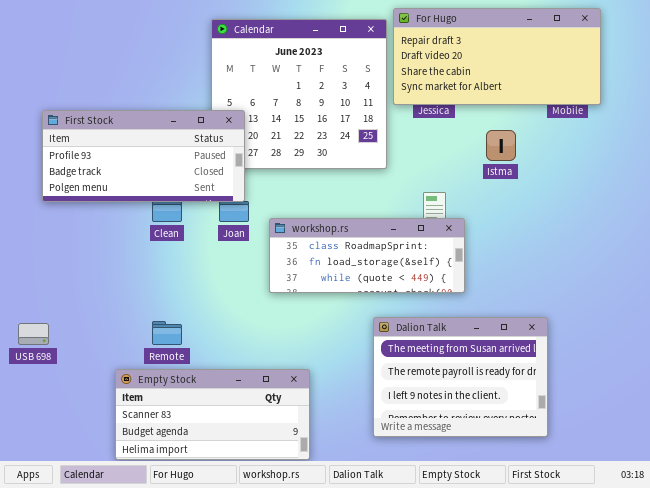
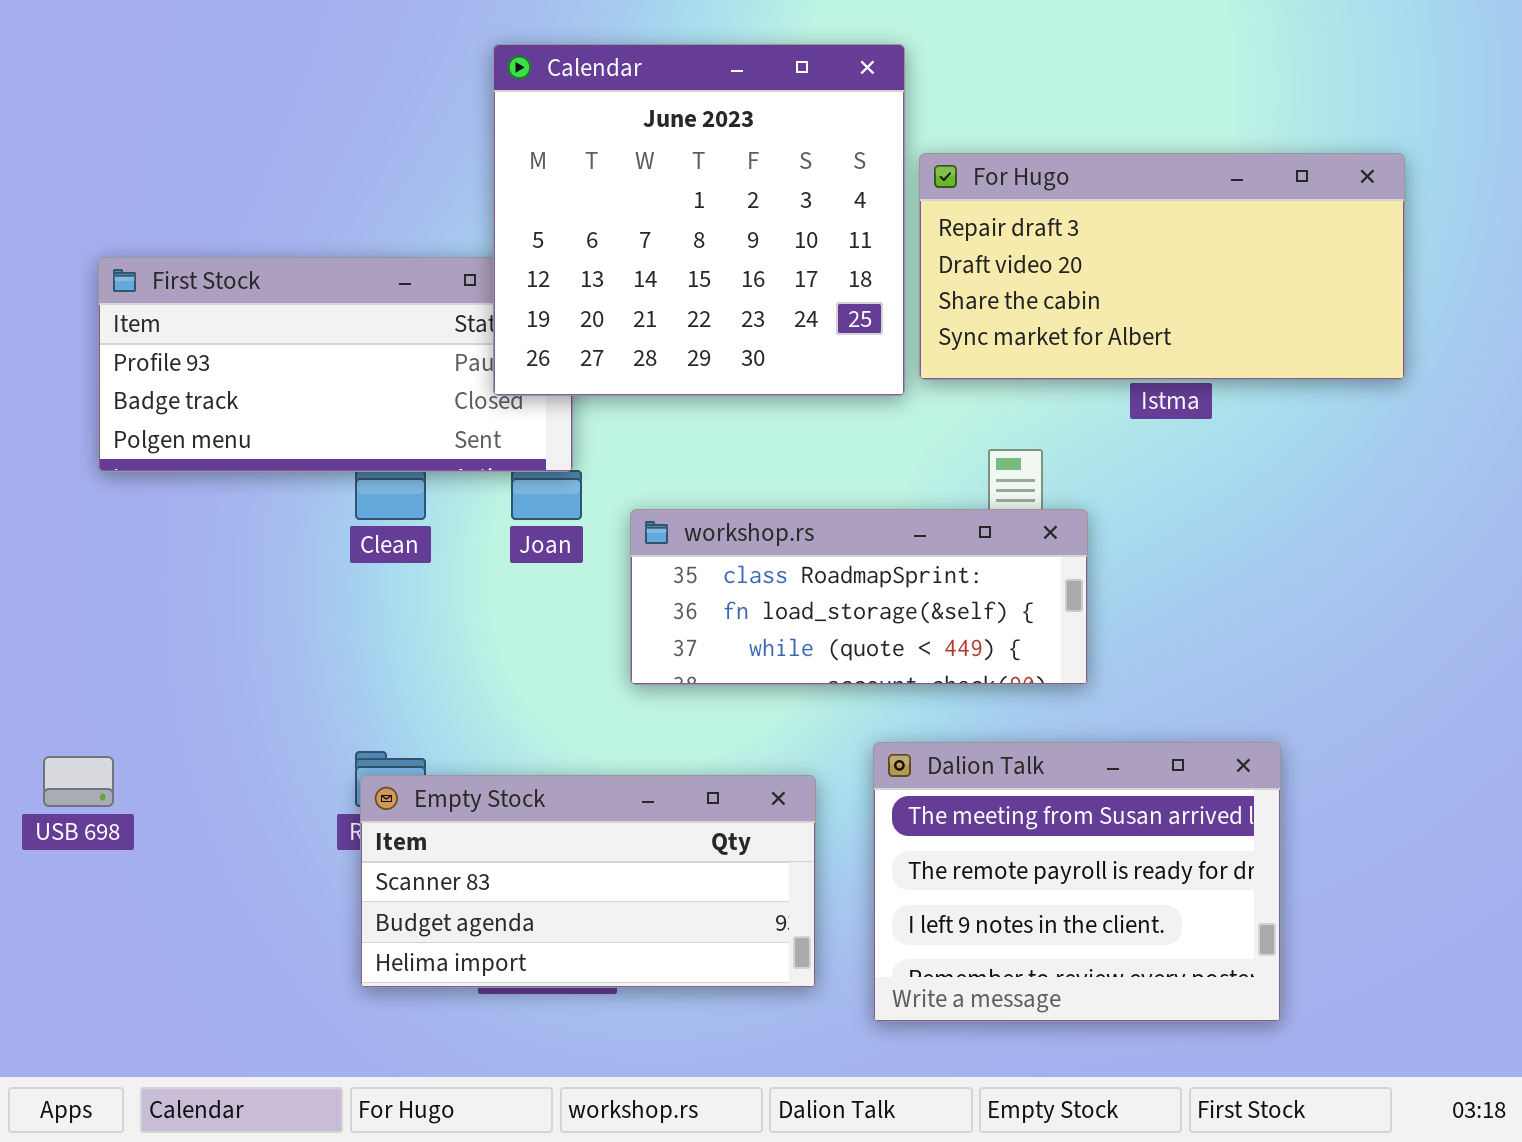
For Hugo: [393,8,601,105] -> [919,153,1405,380], moved
Calendar: [211,19,387,169] -> [493,44,905,396], raised
Empty Stock: [115,369,310,460] -> [360,775,816,988], moved

